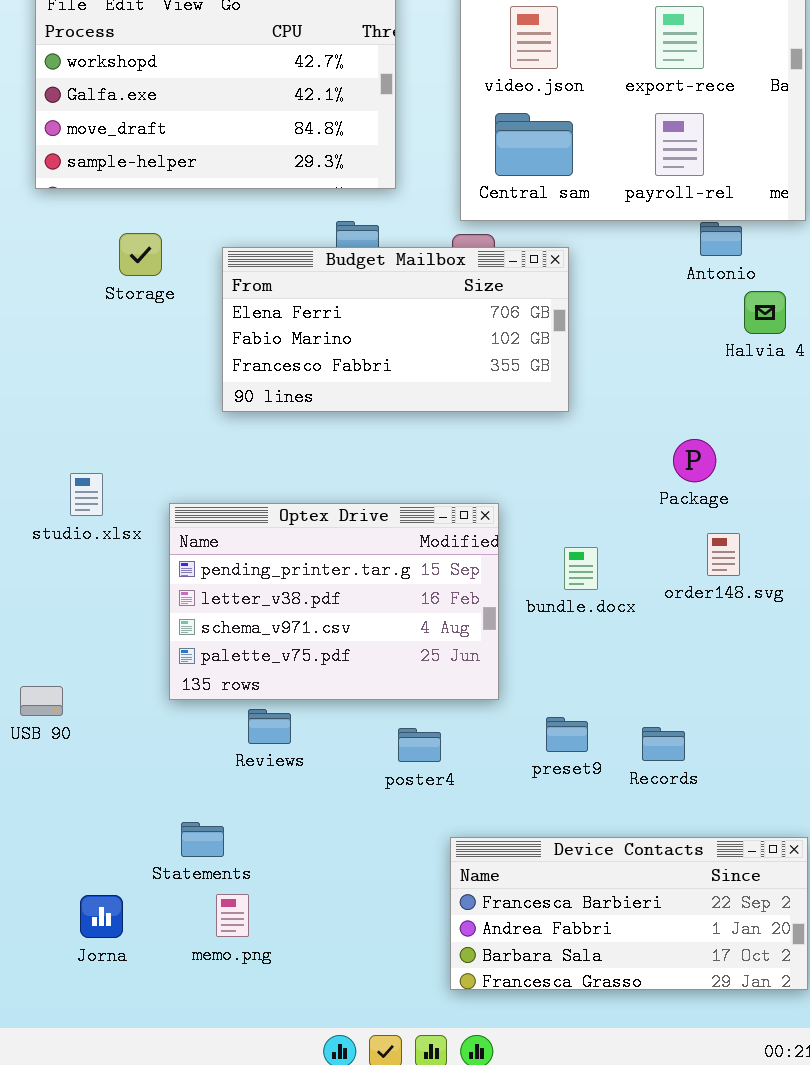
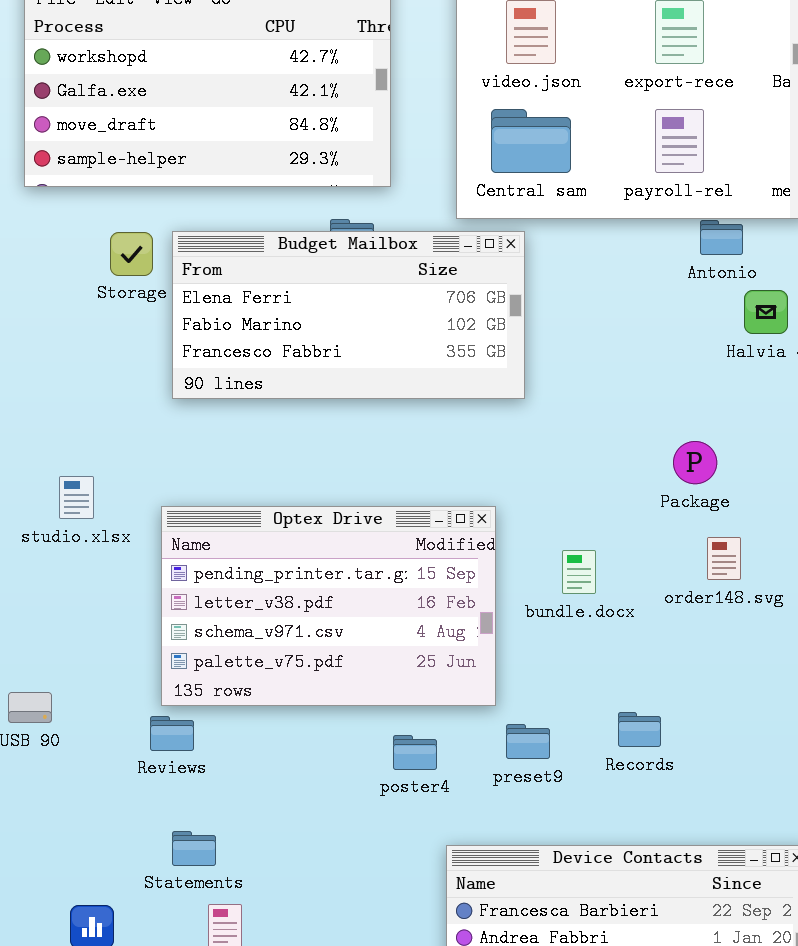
Budget Mailbox: [222,247,569,412] -> [172,231,525,399], moved
Reviews: [248,709,291,744] -> [150,716,194,751], moved
preset9: [546,717,588,752] -> [506,724,550,759], moved
Records: [642,727,685,761] -> [618,712,661,747], moved

